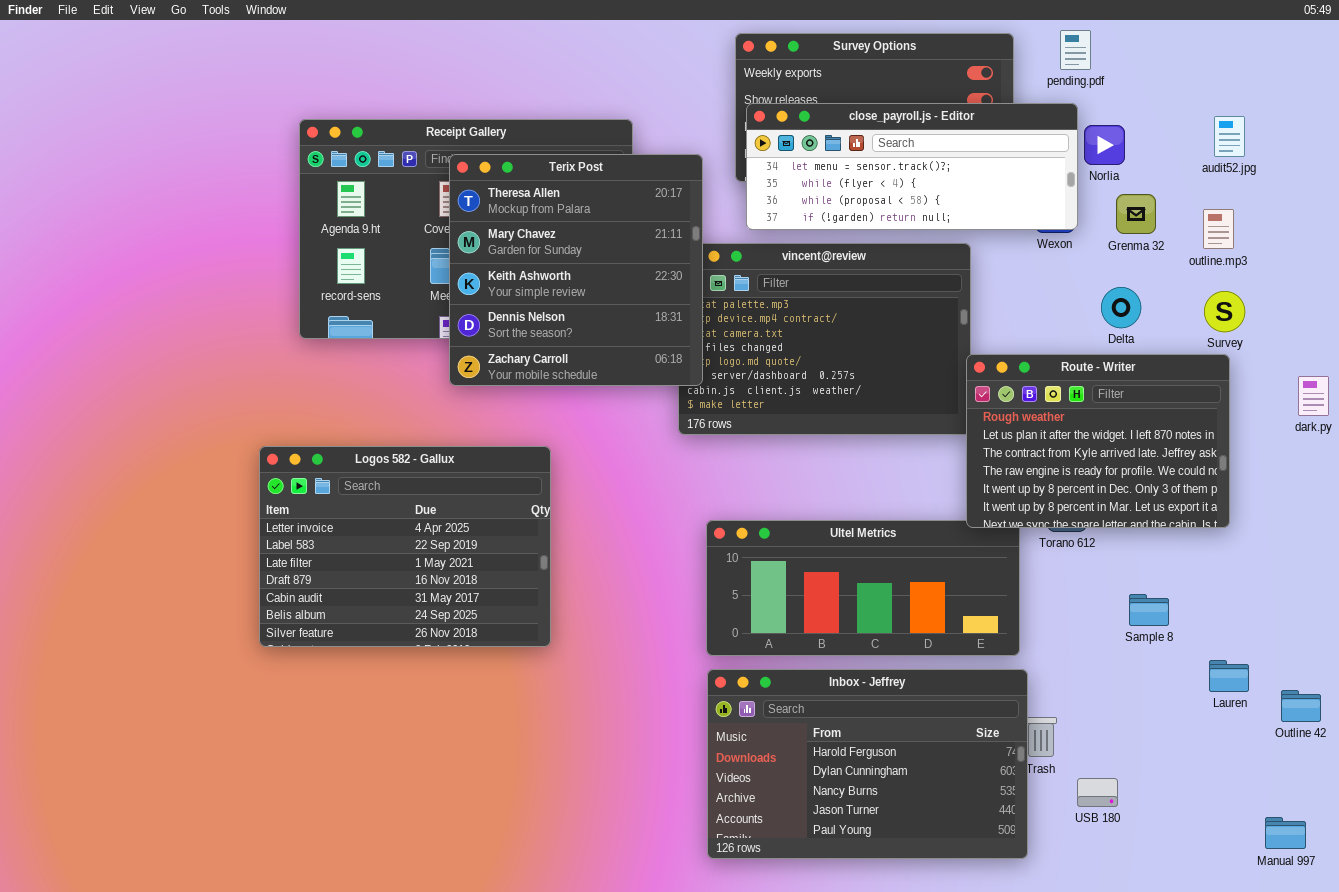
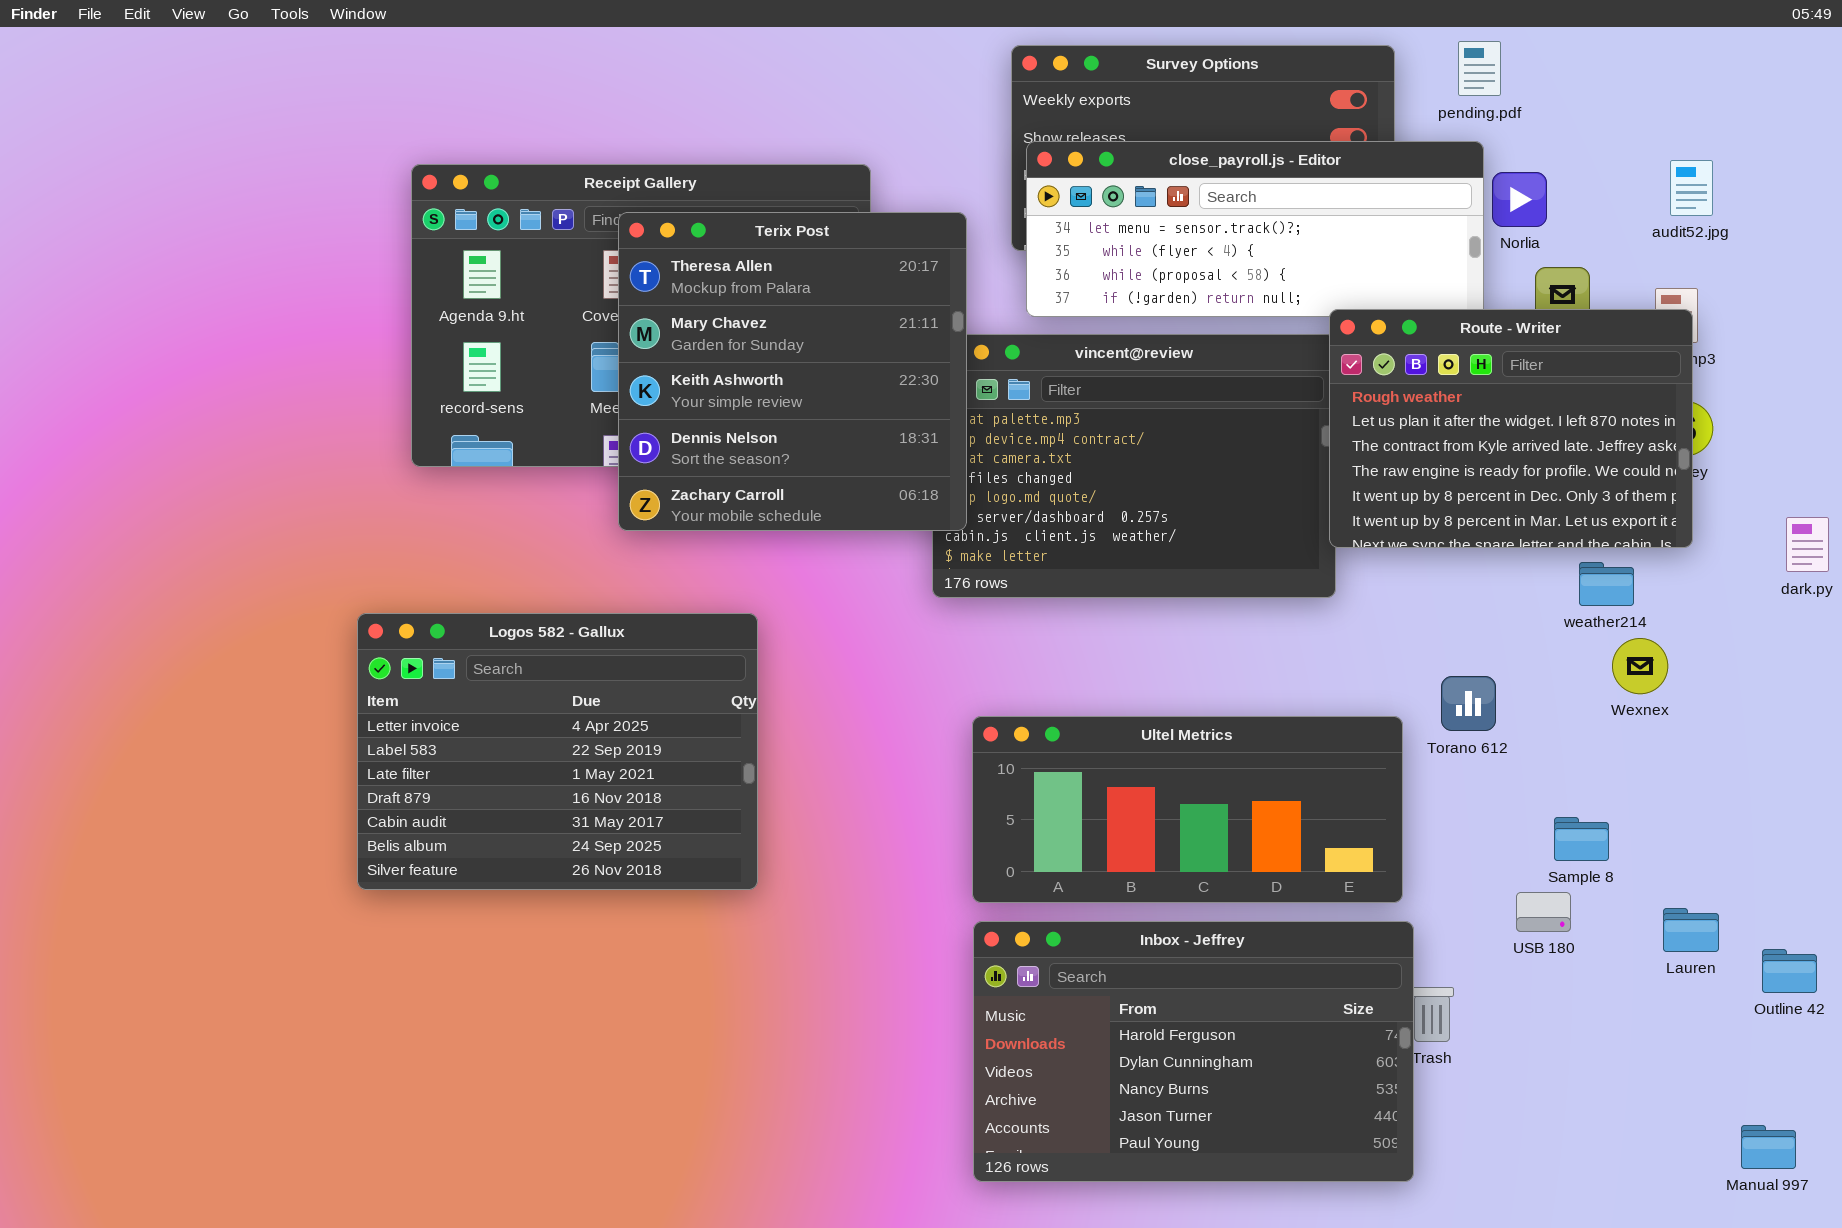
Route - Writer: [966,354,1230,528] -> [1329,309,1693,548], moved
USB 180: [1077,778,1118,807] -> [1516,892,1571,932], moved

